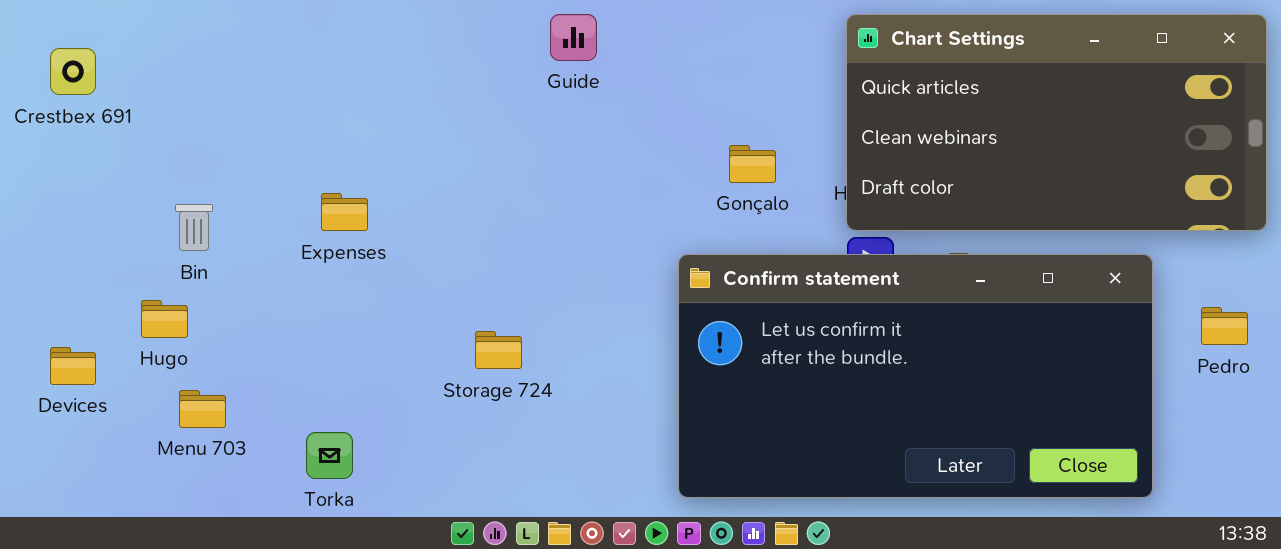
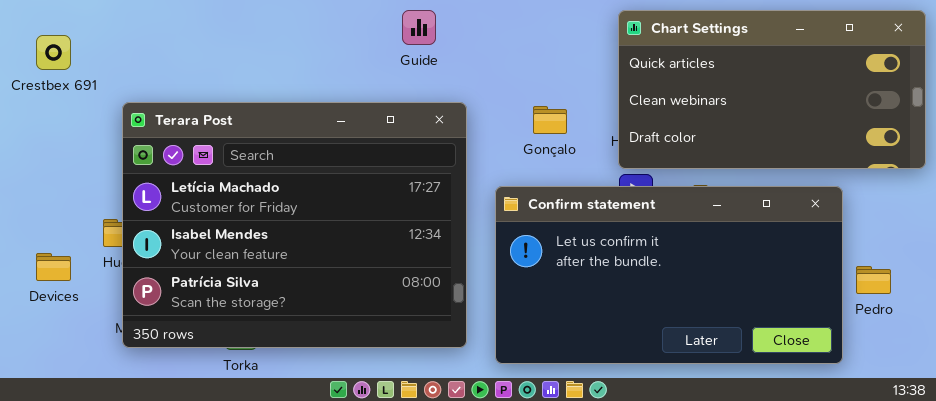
Terara Post: none -> [122,102,467,348], opened
Pedro: [1201,307,1248,345] -> [856,266,891,294], moved

